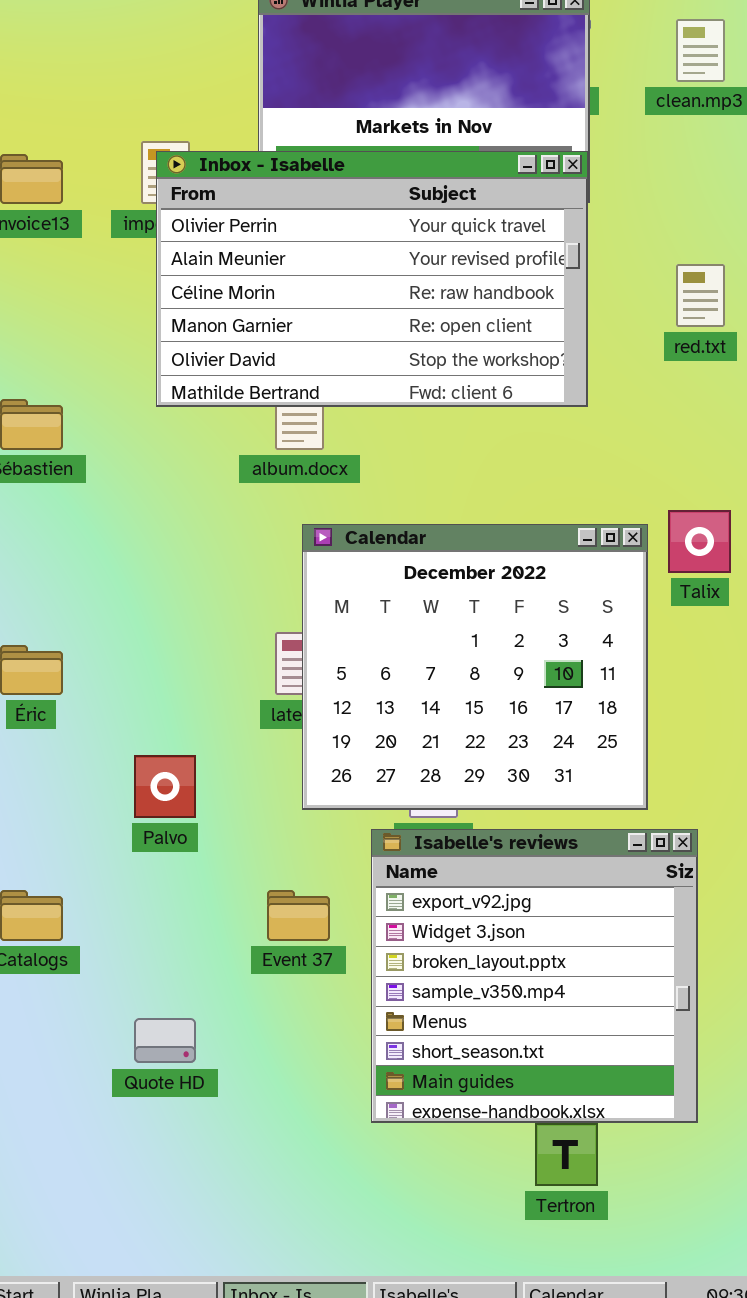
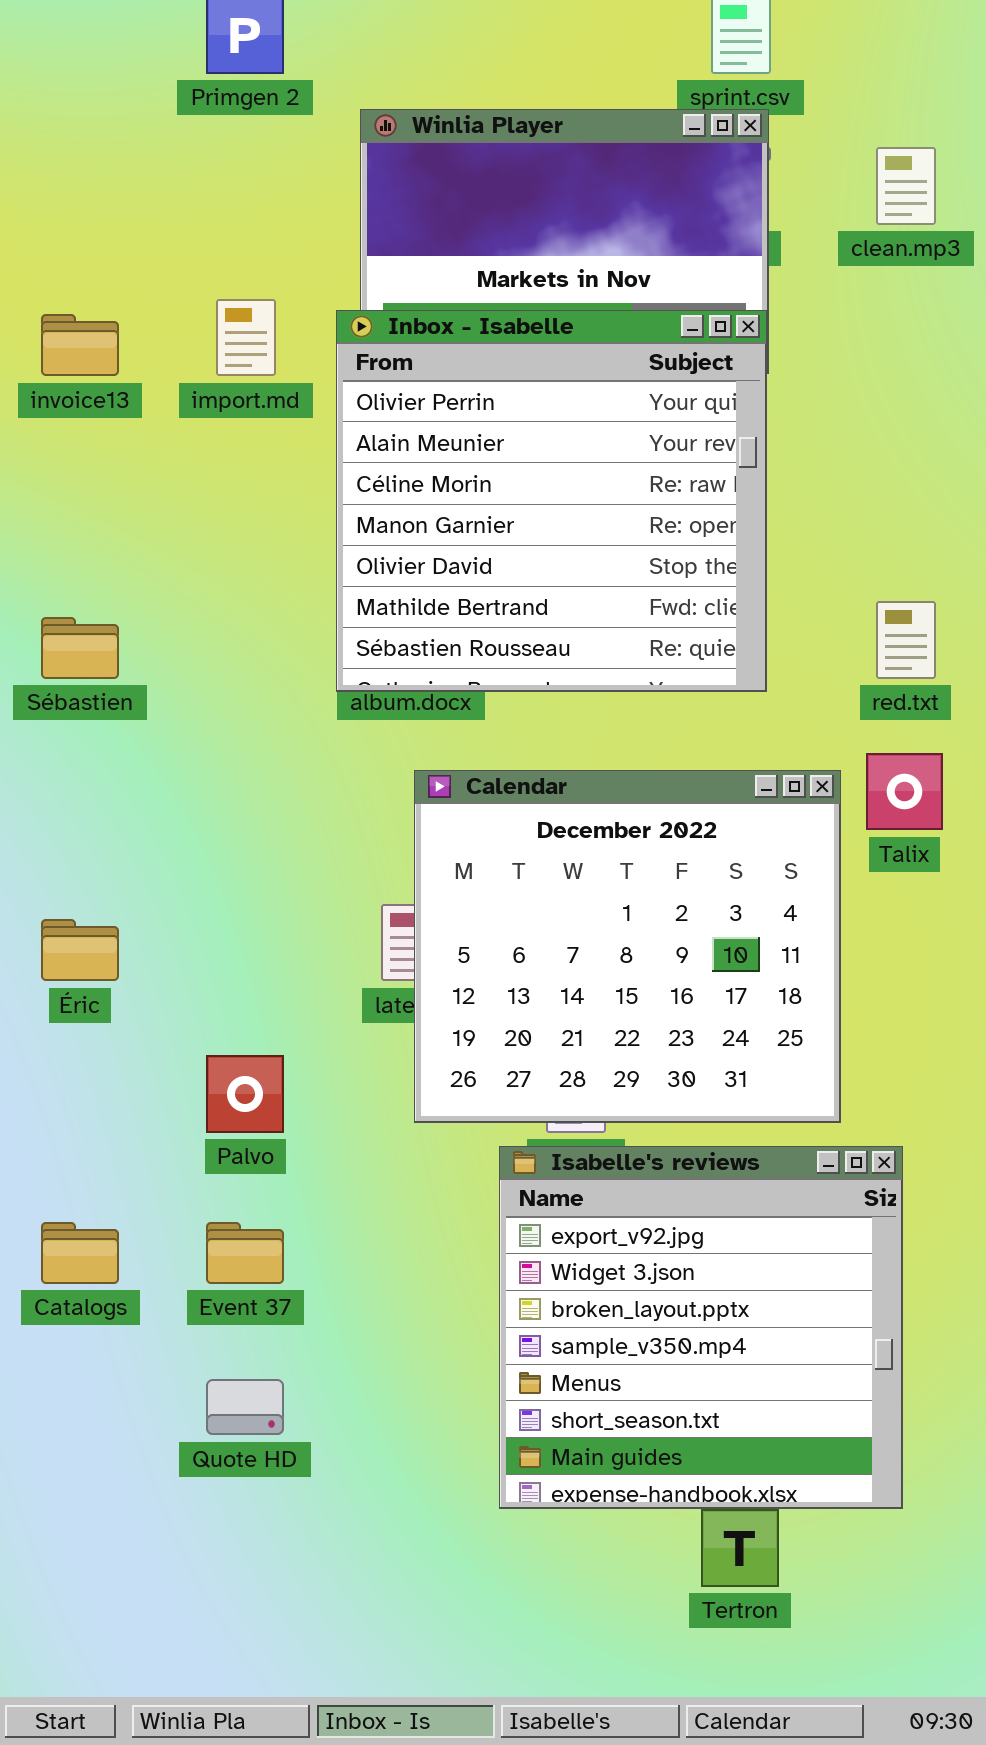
Inbox - Isabelle: [156,151,588,407] -> [336,310,767,692], resized
red.txt: [676,264,725,327] -> [876,601,936,679], moved
Event 37: [267,890,330,941] -> [206,1222,284,1284], moved

